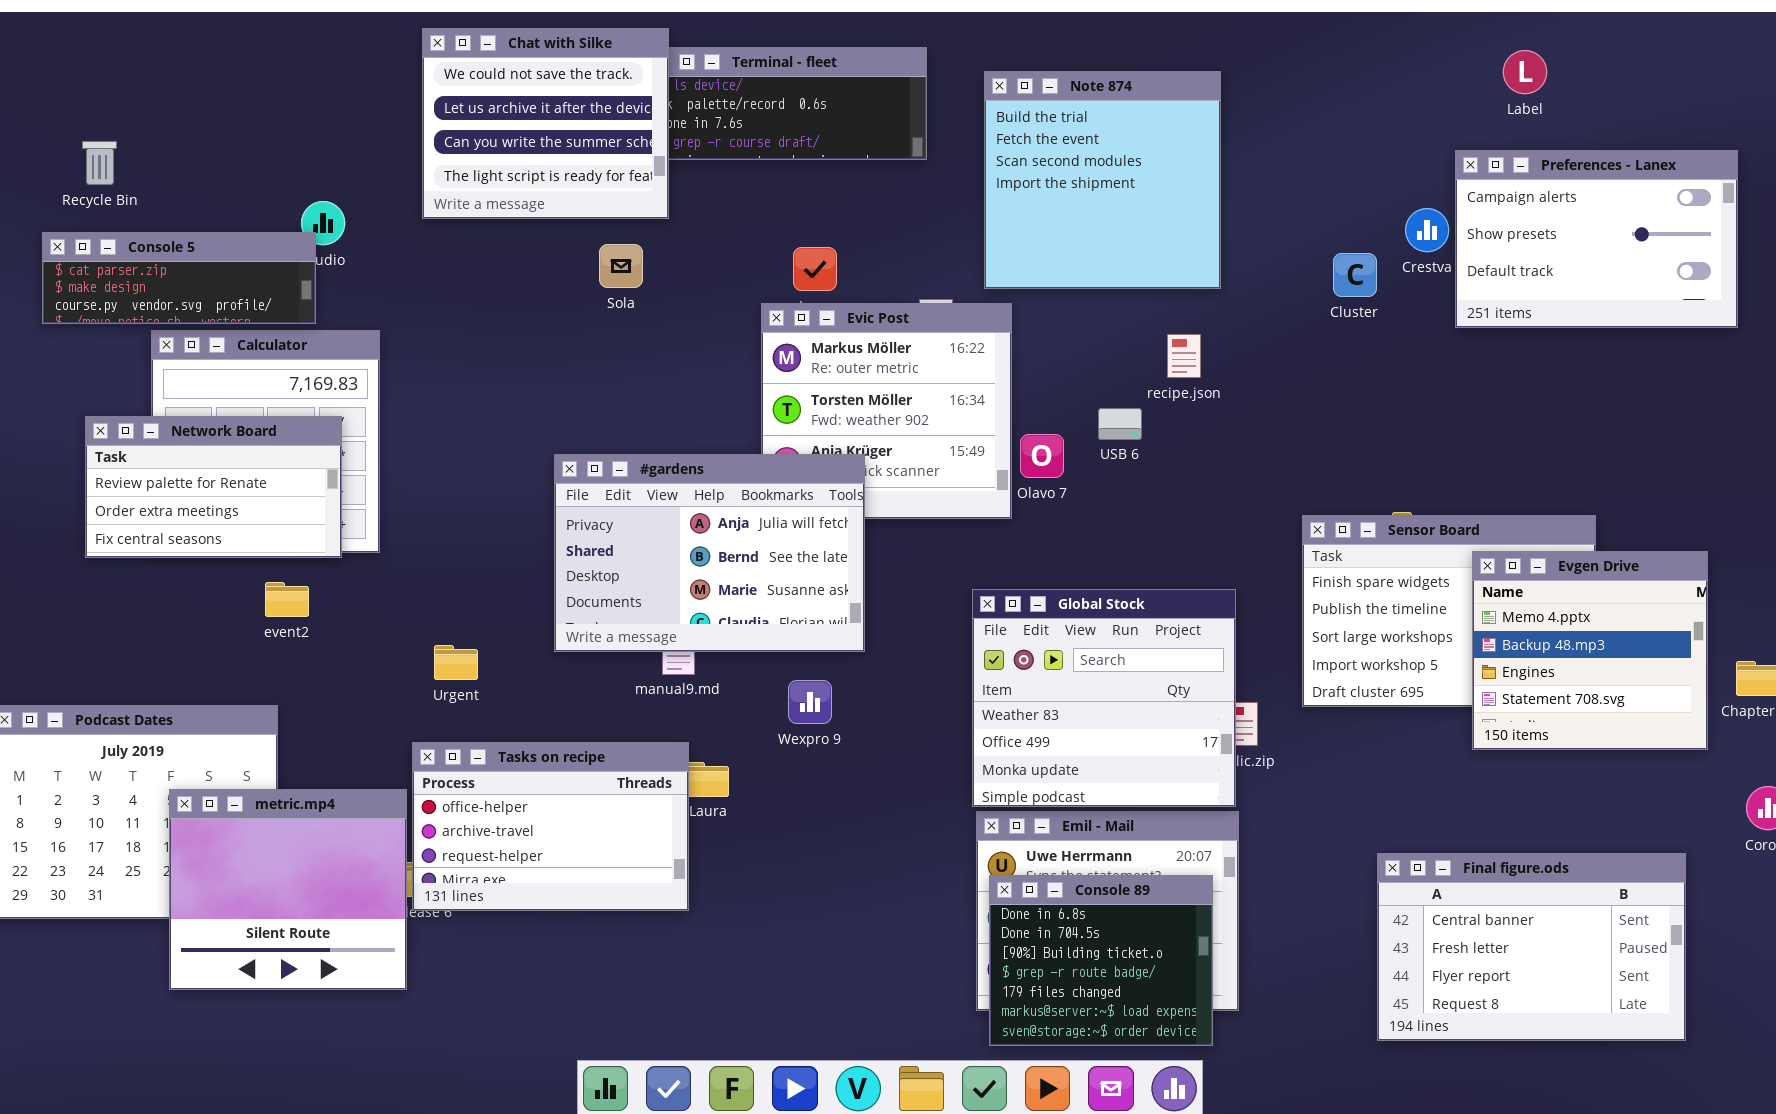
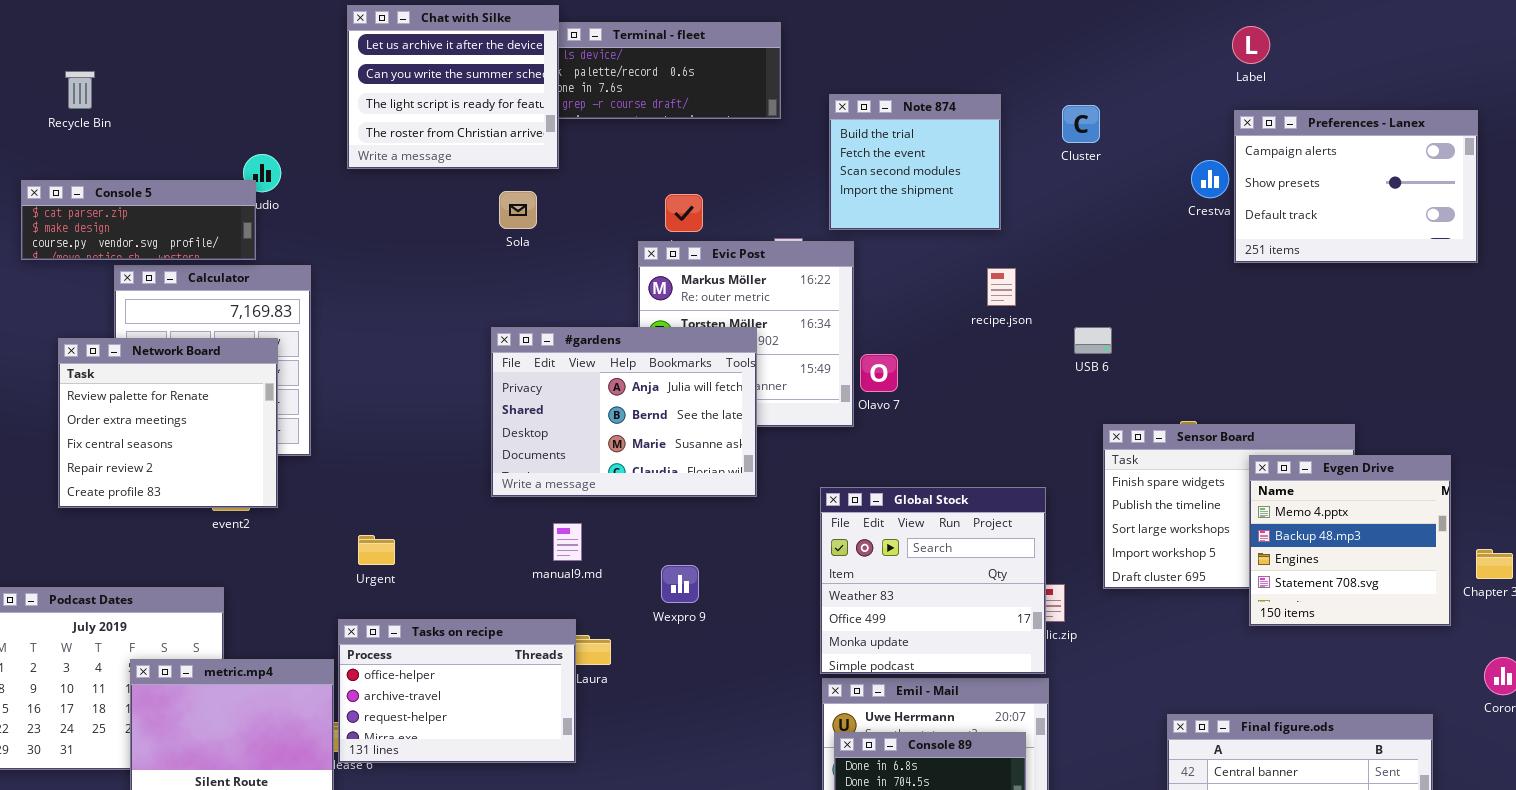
Chat with Silke: [422,28,669,219] -> [347,5,559,169], scrolled down 1 row
Label: [1503,50,1547,94] -> [1232,26,1270,64], moved
Note 874: [984,71,1221,289] -> [829,94,1001,230], resized
Recycle Bin: [82,141,117,185] -> [65,71,95,109], moved
Cluster: [1333,253,1377,297] -> [1062,105,1100,143], moved
USB 6: [1098,408,1142,440] -> [1074,327,1112,354], moved
Network Board: [85,416,342,558] -> [58,338,278,508], resized
#gardens: [554,454,865,652] -> [491,327,757,497], moved

